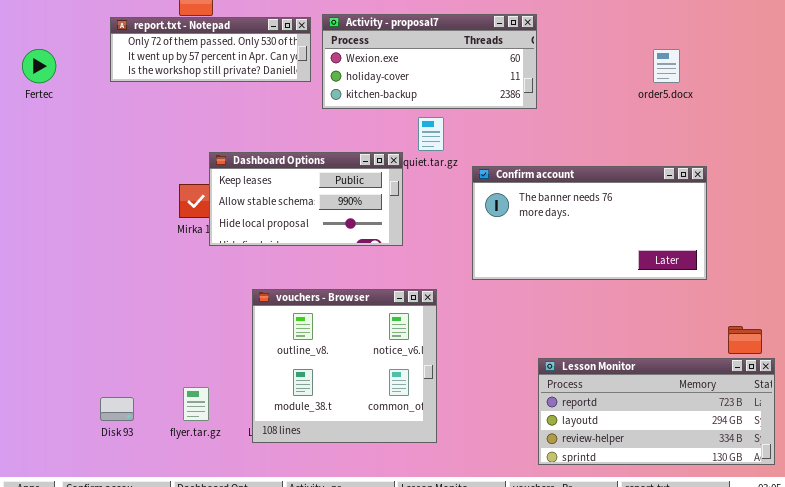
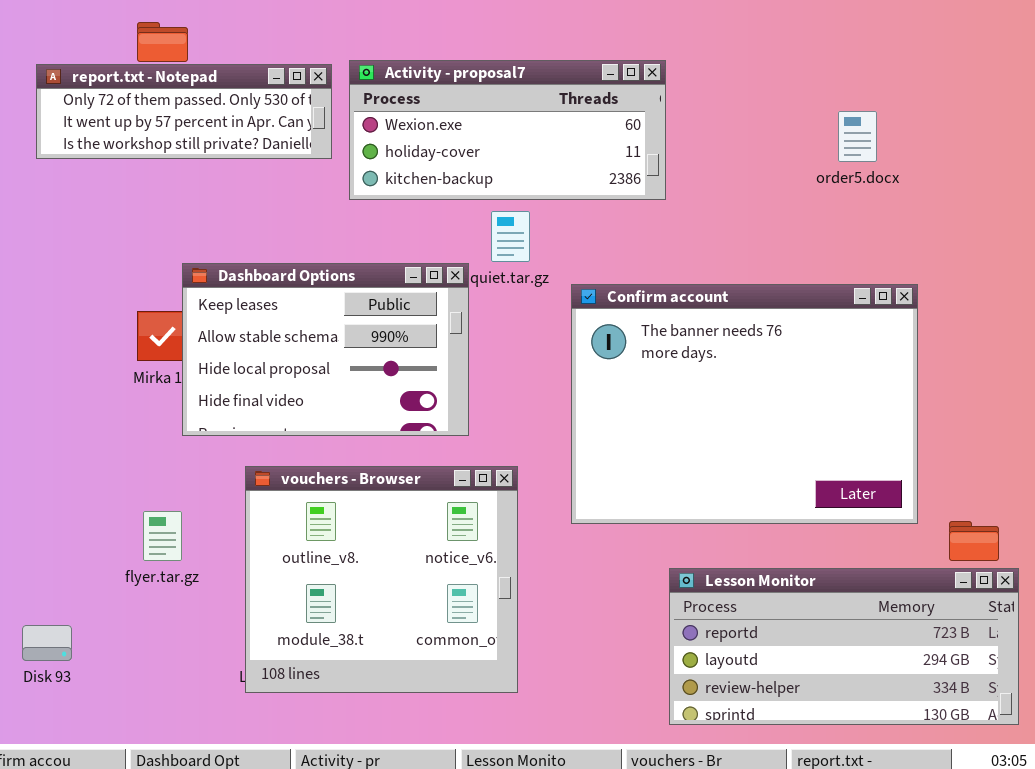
Dashboard Options: [209,152,403,246] -> [182,263,469,436], resized
Confirm account: [472,166,707,280] -> [571,284,918,524], resized
flyer.tar.gz: [183,387,209,421] -> [143,511,182,561], moved

